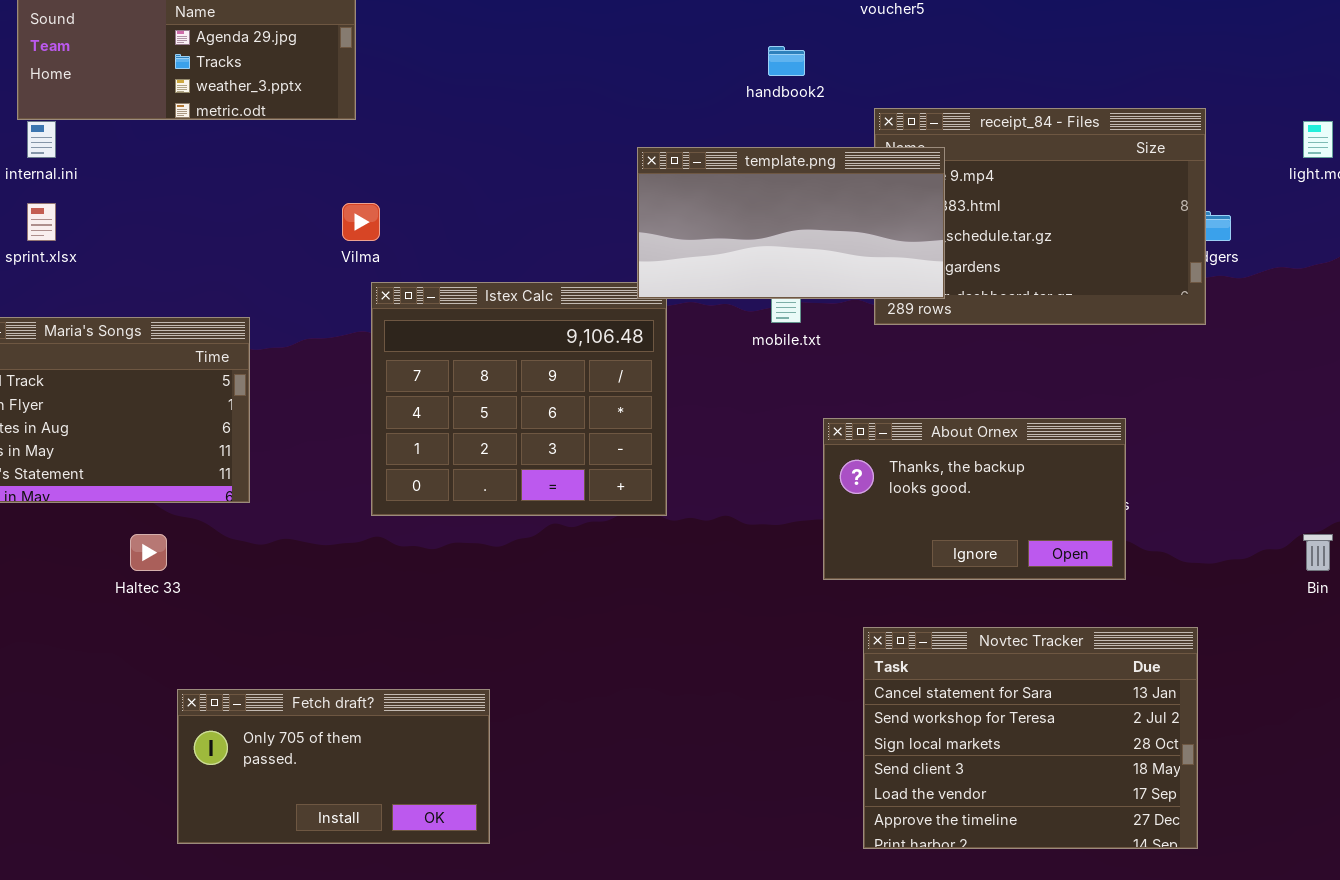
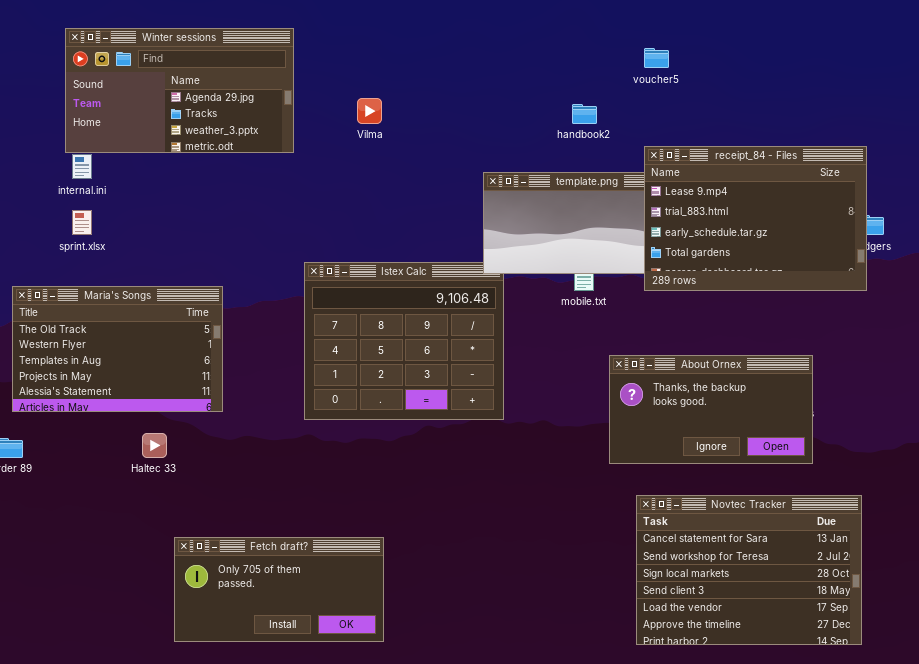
receipt_84 - Files: [874,108,1206,325] -> [644,146,867,291], raised
Vilma: [342,203,380,241] -> [357,98,382,124], moved

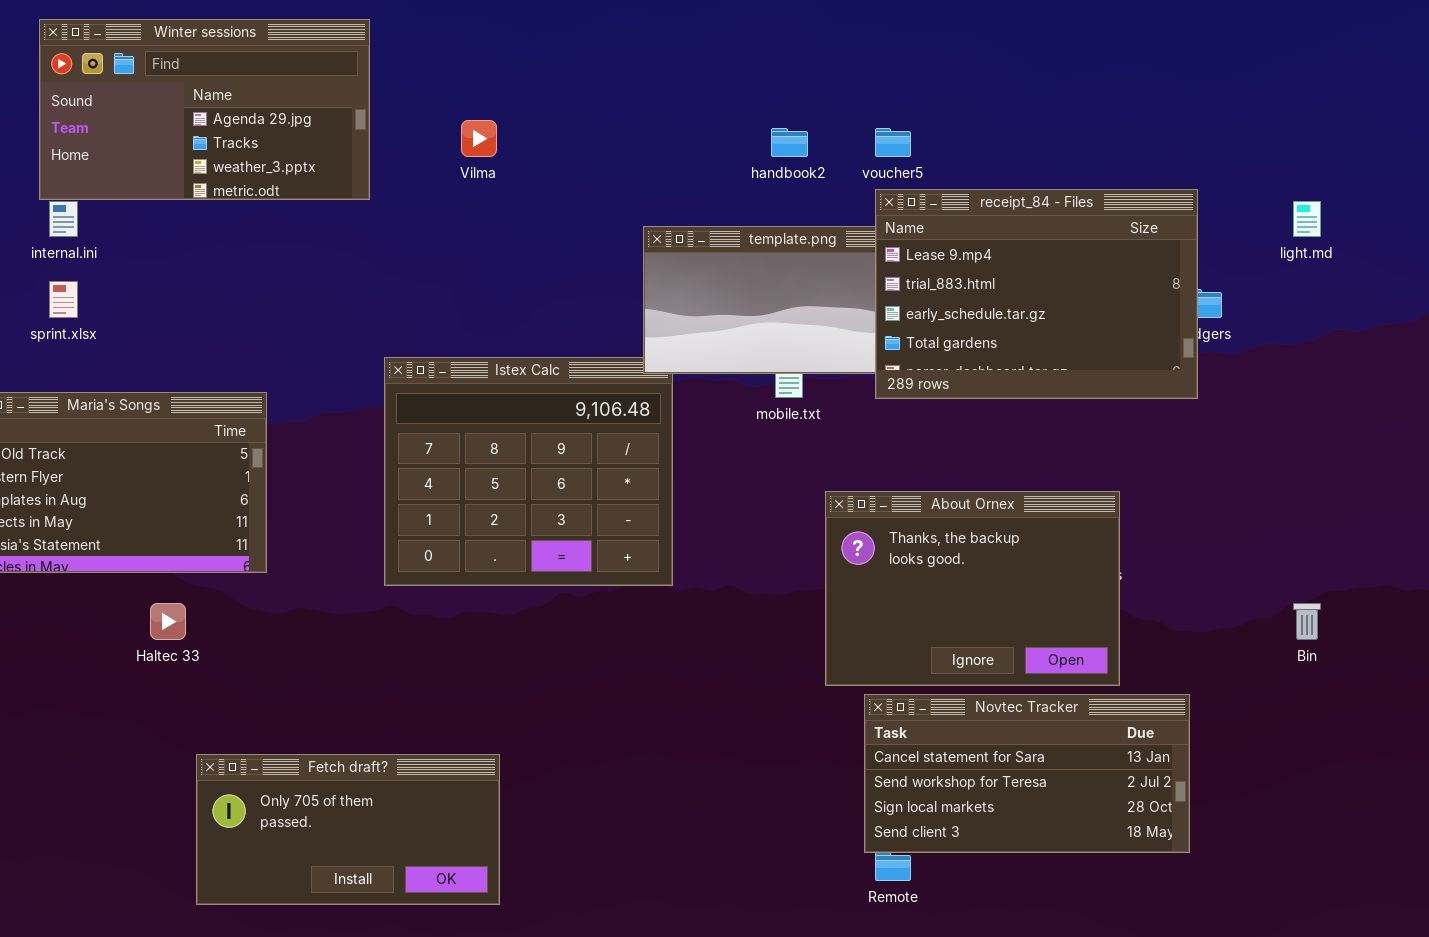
voucher5: [644,48,669,68] -> [875,128,911,157], moved
About Ornex: [609,355,813,464] -> [825,491,1120,686], resized
Novtec Tracker: [636,495,862,645] -> [864,694,1190,853], resized

